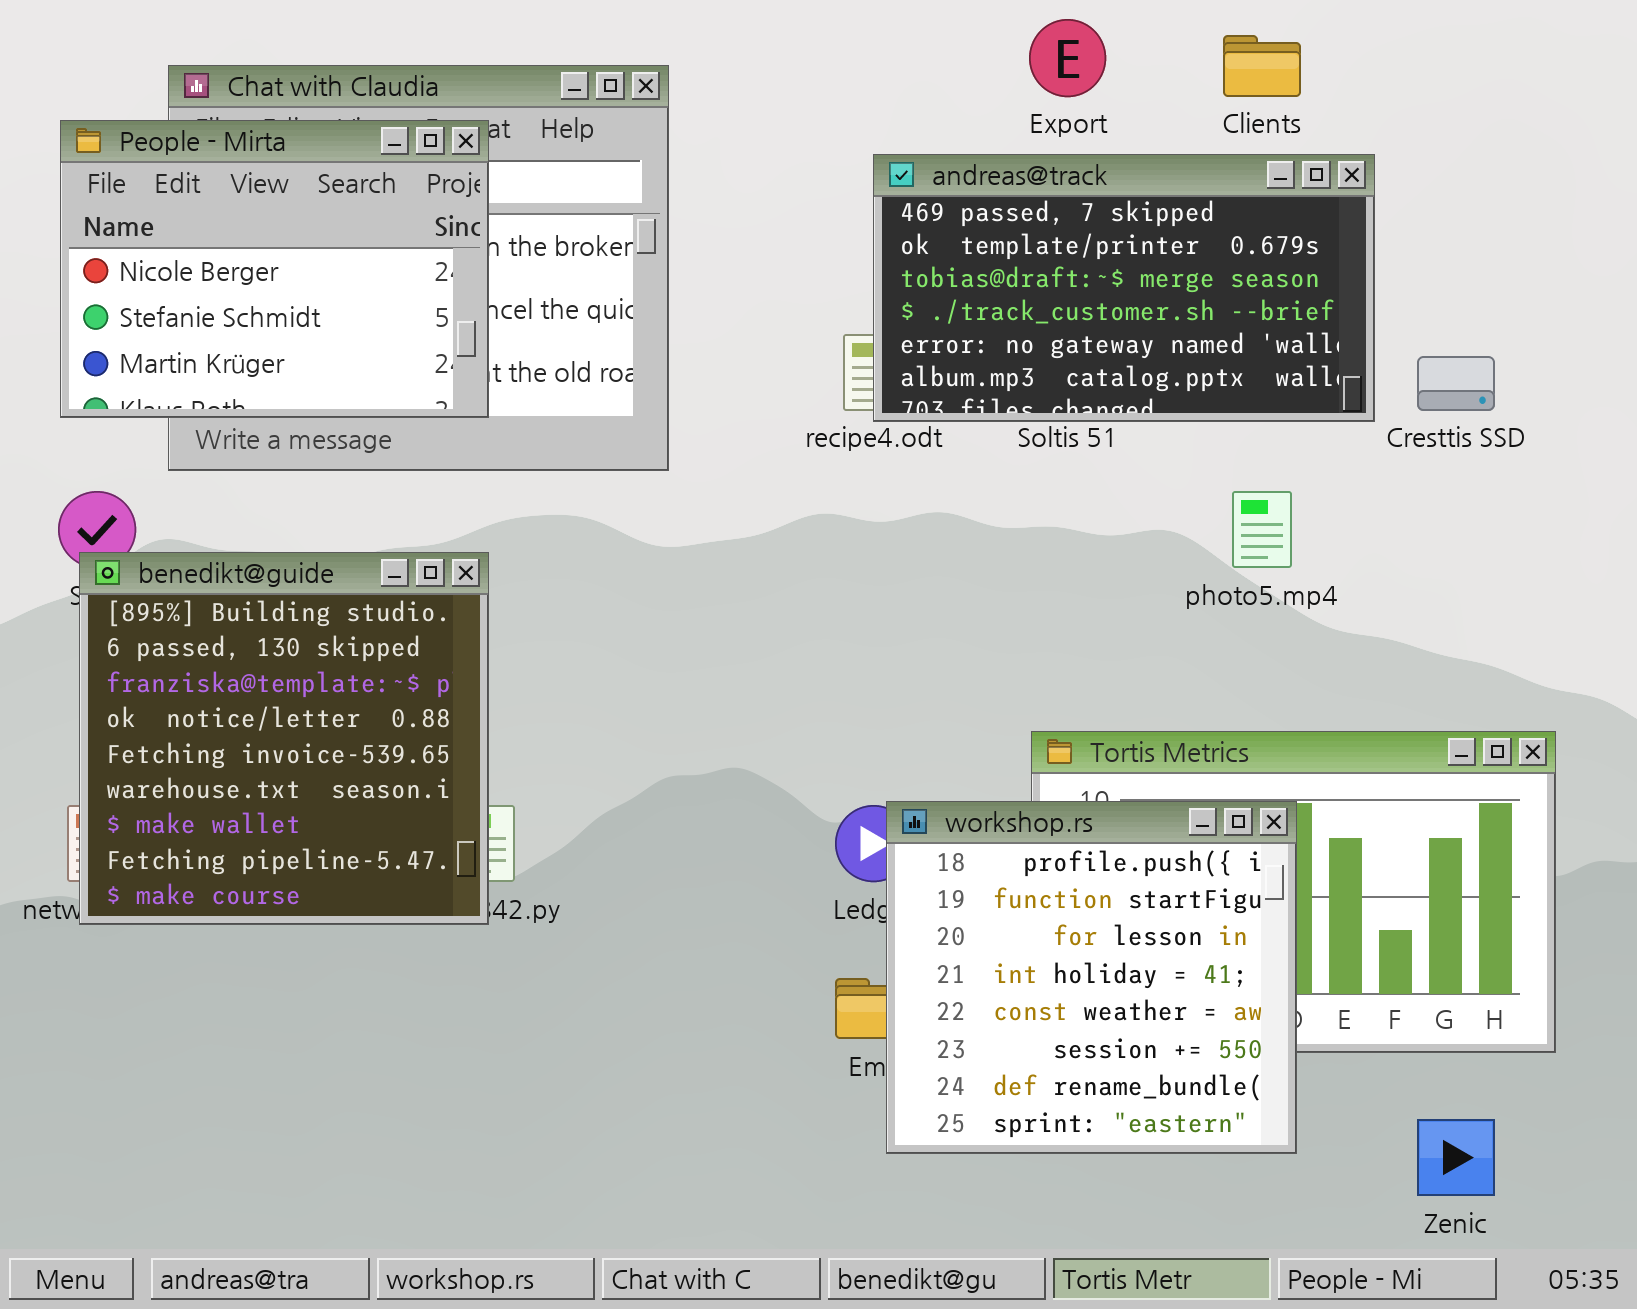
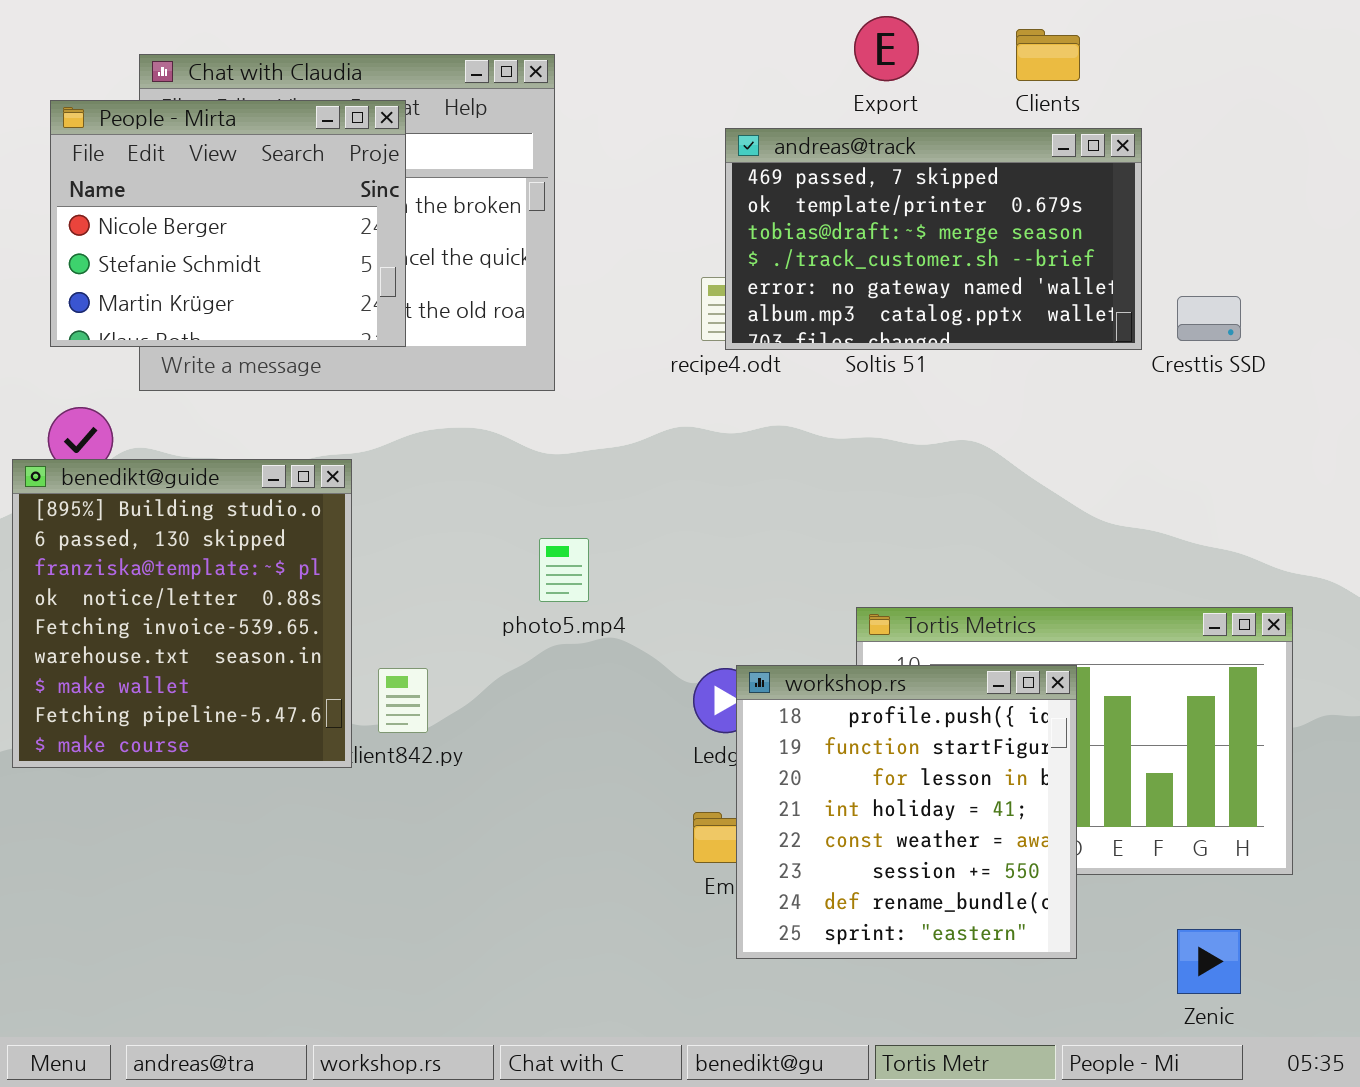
photo5.mp4: [1232,491,1292,568] -> [539,538,589,602], moved
benedikt@guide: [79,552,489,925] -> [12,459,352,768], moved

